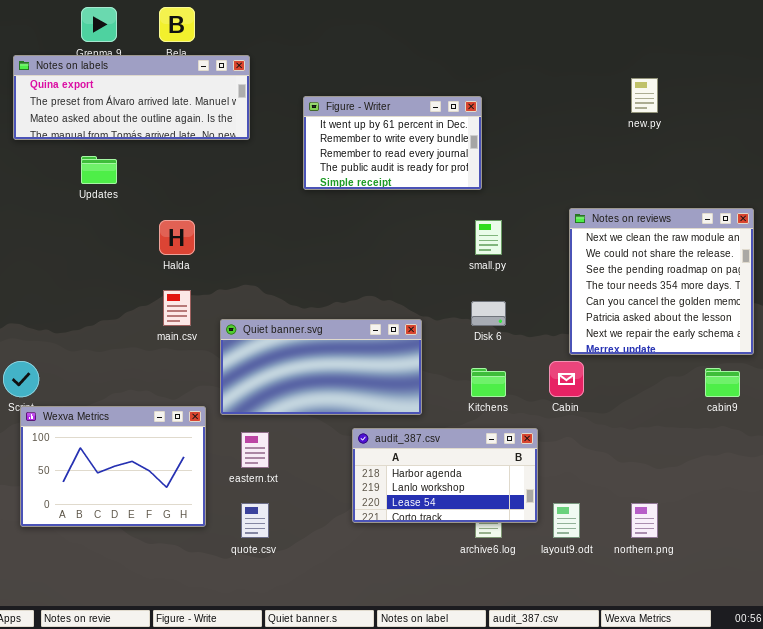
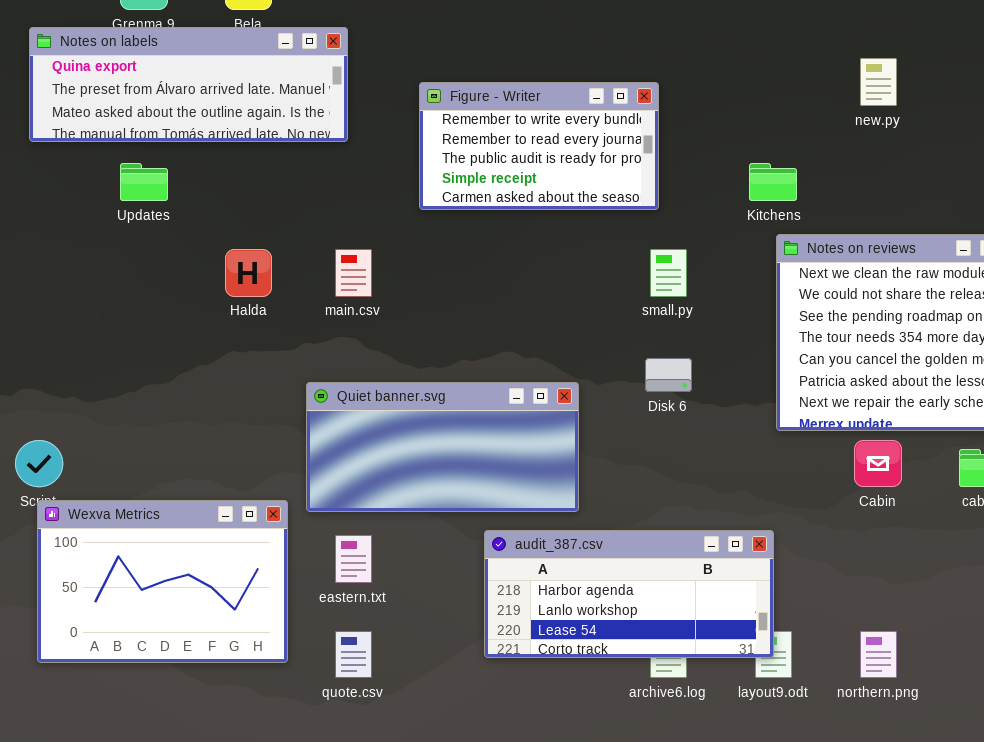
Figure - Writer: [303,96,482,190] -> [419,82,659,210], scrolled down 1 row
main.csv: [163,290,191,326] -> [335,249,372,297], moved
Cabin: [549,361,584,397] -> [854,440,902,487], moved
Kitchens: [471,368,506,397] -> [749,163,797,201], moved
audit_387.csv: [352,428,538,523] -> [484,530,774,658], resized

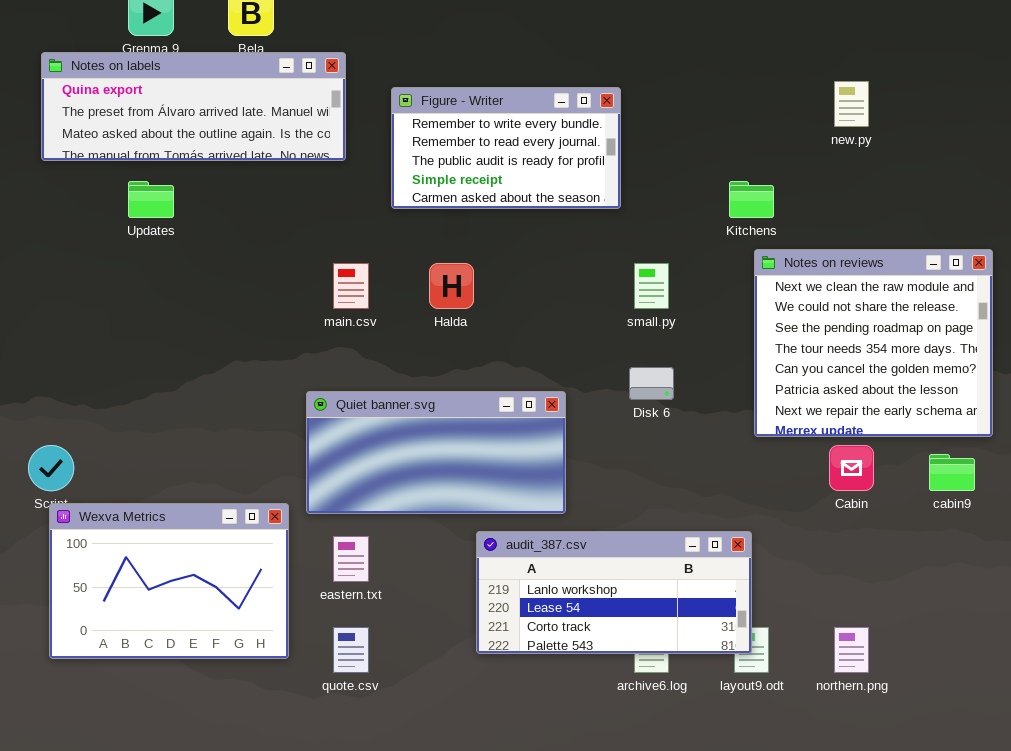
Figure - Writer: [419,82,659,210] -> [391,87,621,209], moved
Halda: [225,249,272,297] -> [429,263,474,309], moved
audit_387.csv: [484,530,774,658] -> [476,531,752,654], scrolled down 1 row

